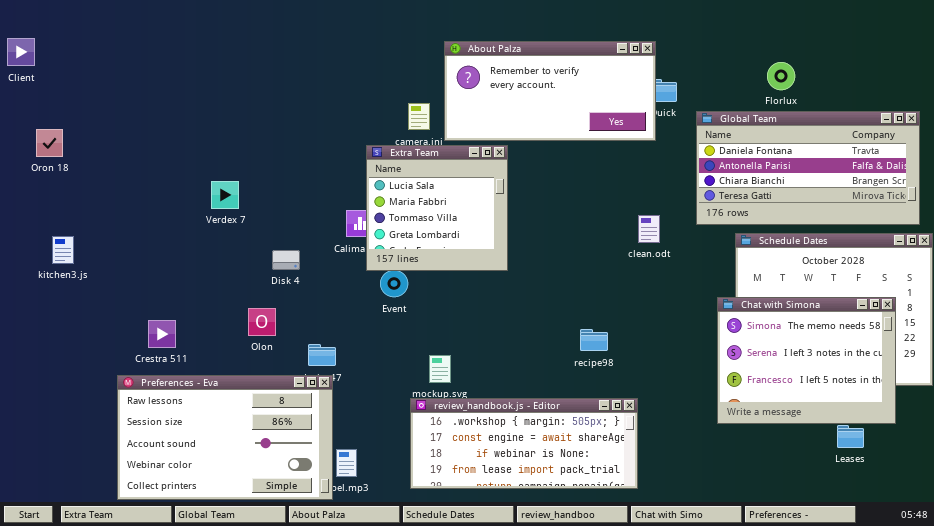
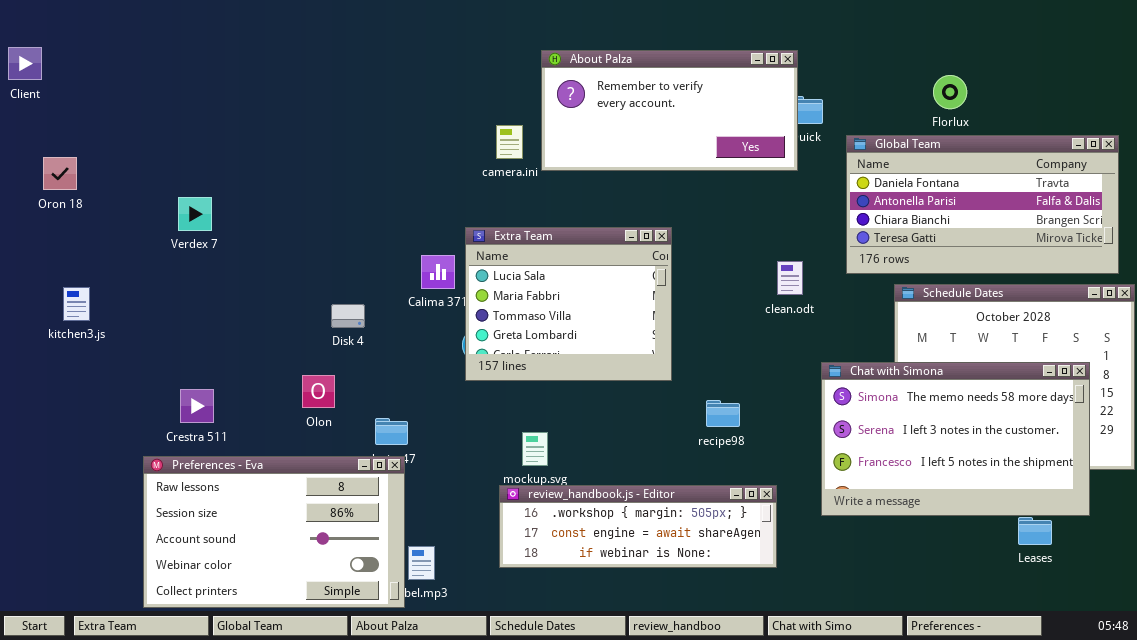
Extra Team: [366,145,508,271] -> [465,227,672,381], moved, resized
Verdex 7: [211,181,239,209] -> [178,197,212,231], moved
Chat with Simona: [717,297,896,424] -> [821,362,1090,516], resized
review_handbook.js - Editor: [410,398,638,489] -> [499,485,777,568], resized

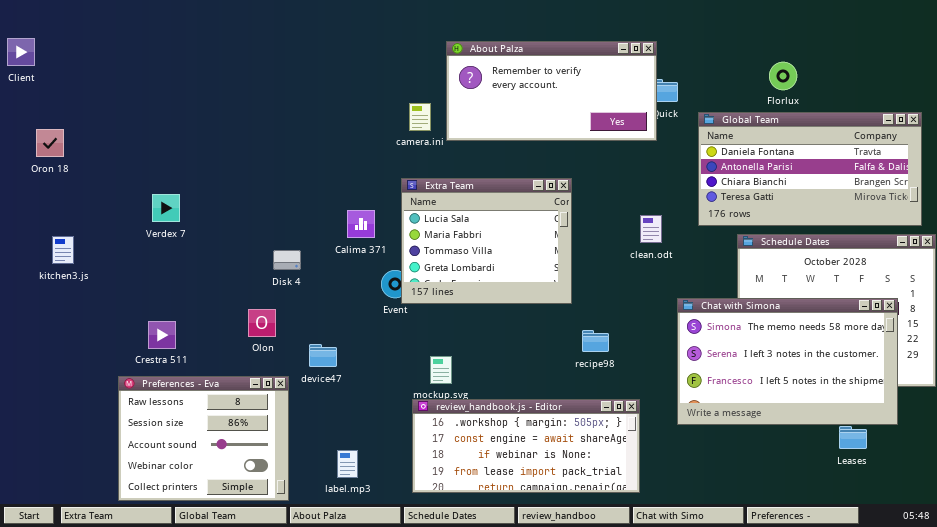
Verdex 7: [178,197,212,231] -> [152,194,180,222], moved
Extra Team: [465,227,672,381] -> [401,178,572,304], moved
Preferences - Eva: [143,456,405,608] -> [118,376,289,501], resized
review_handbook.js - Editor: [499,485,777,568] -> [412,399,640,493], resized

